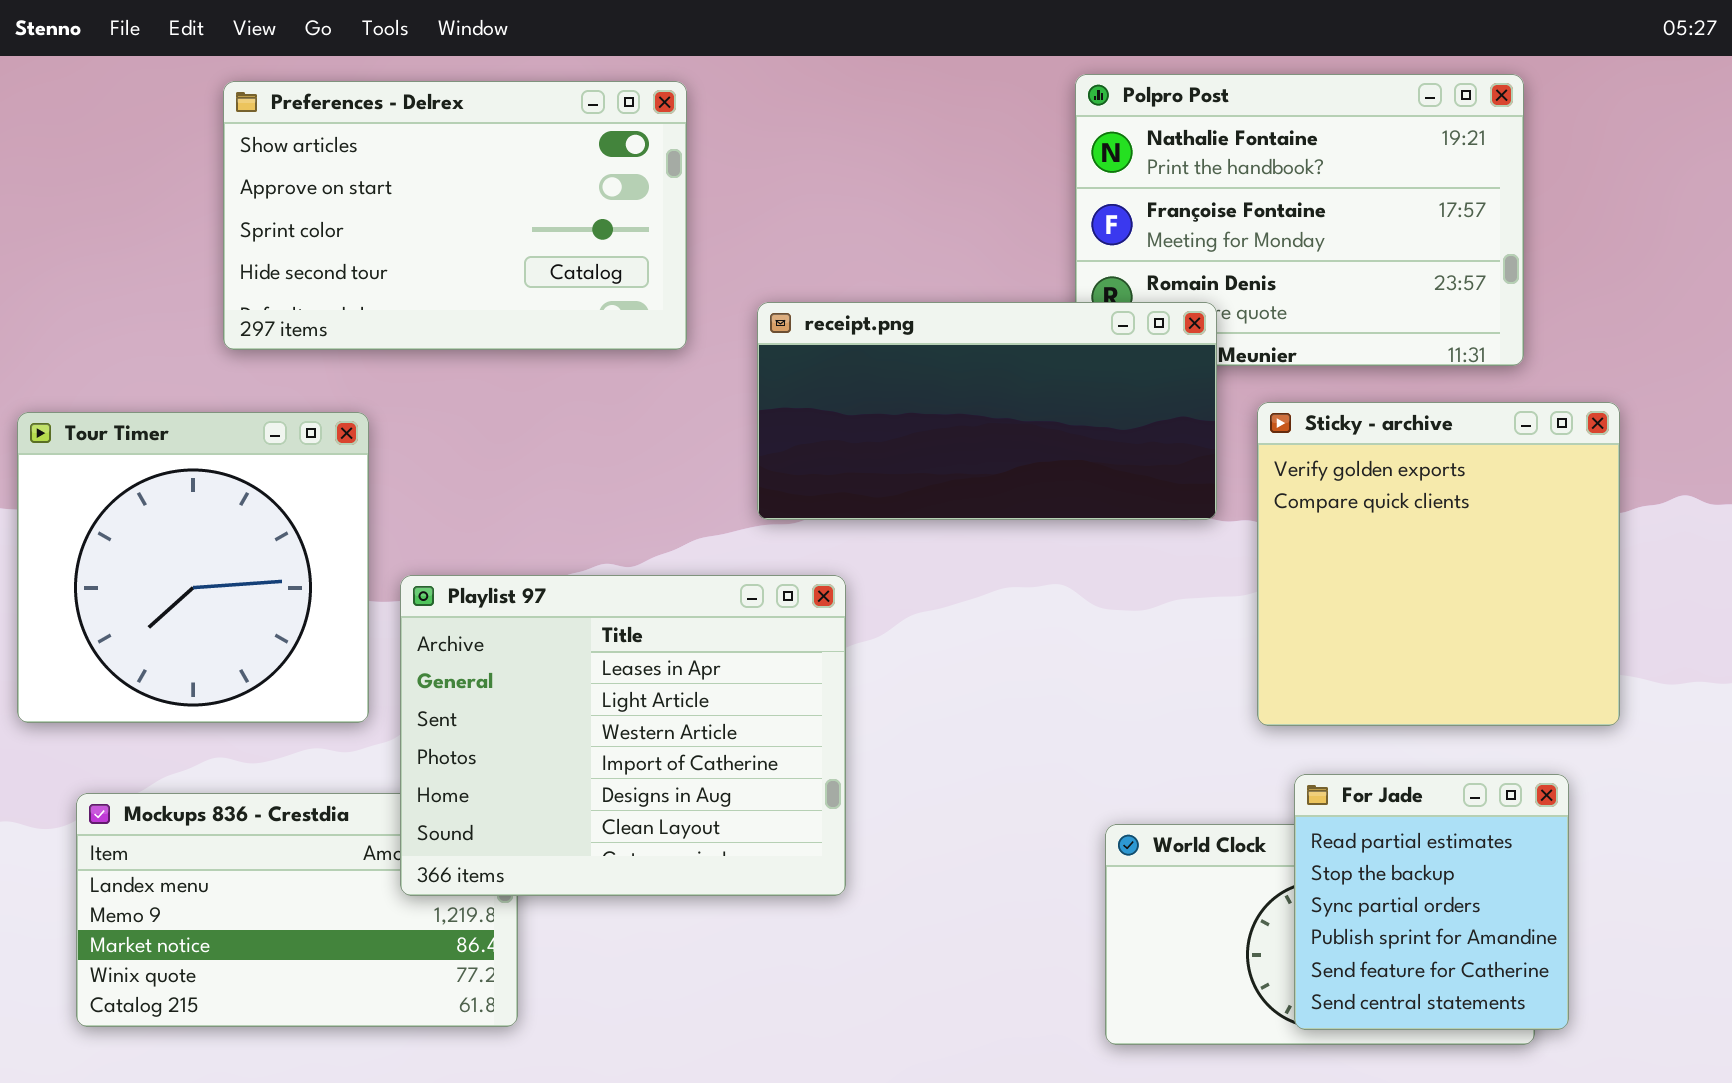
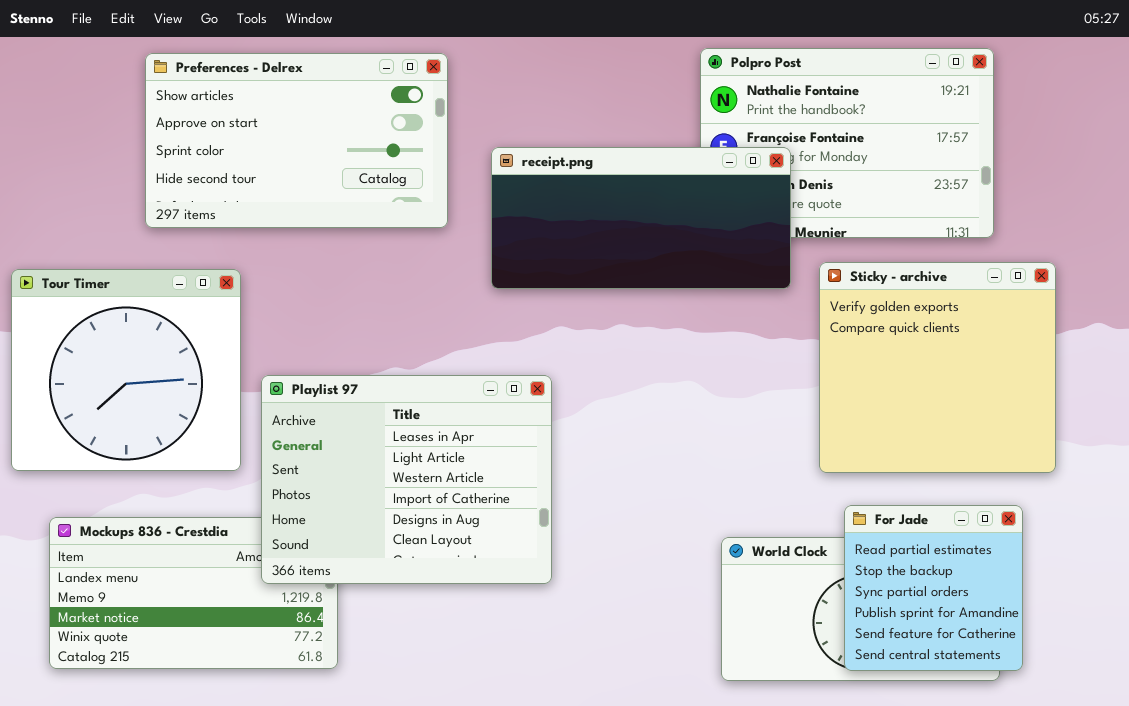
receipt.png: [757,302,1217,520] -> [491,147,791,289], moved

